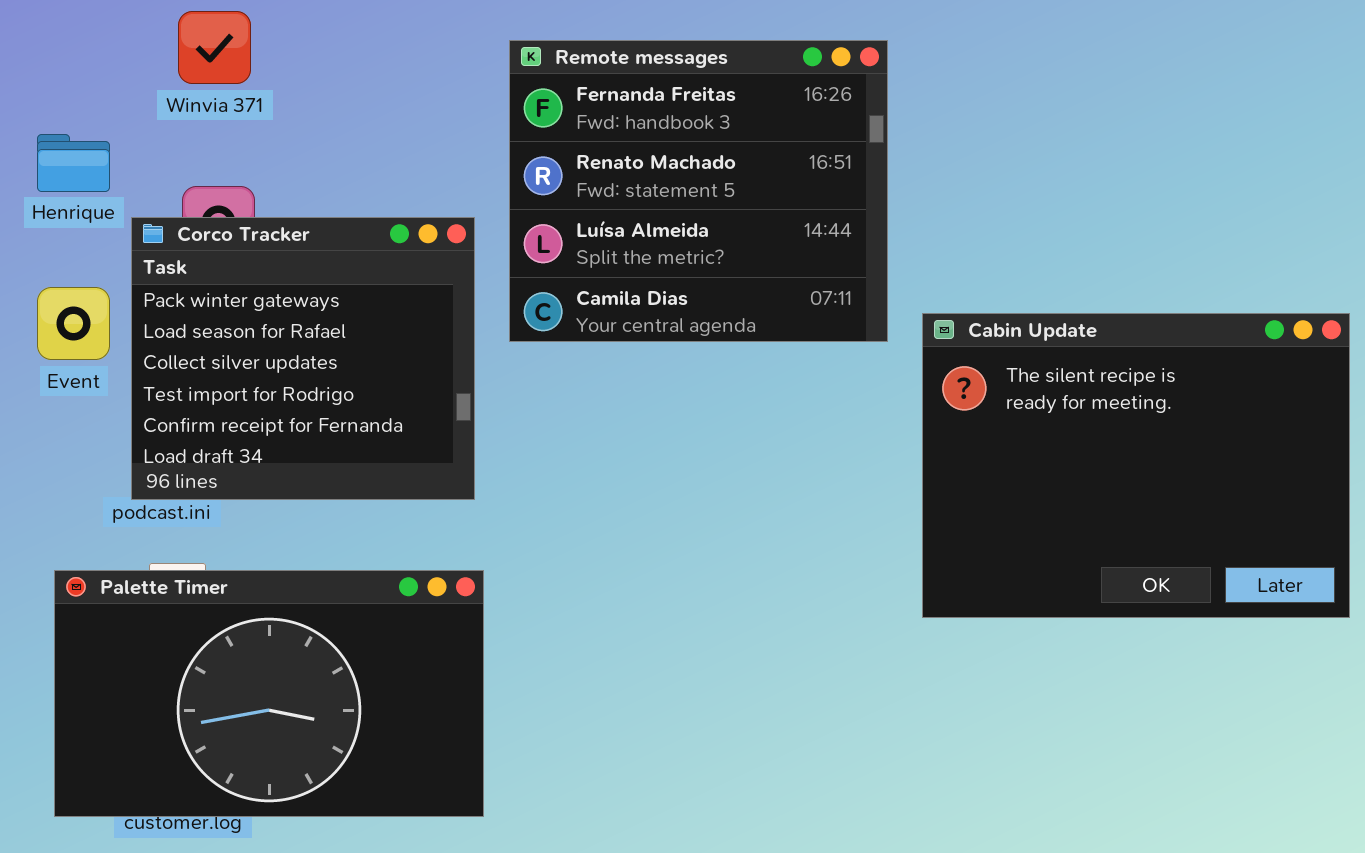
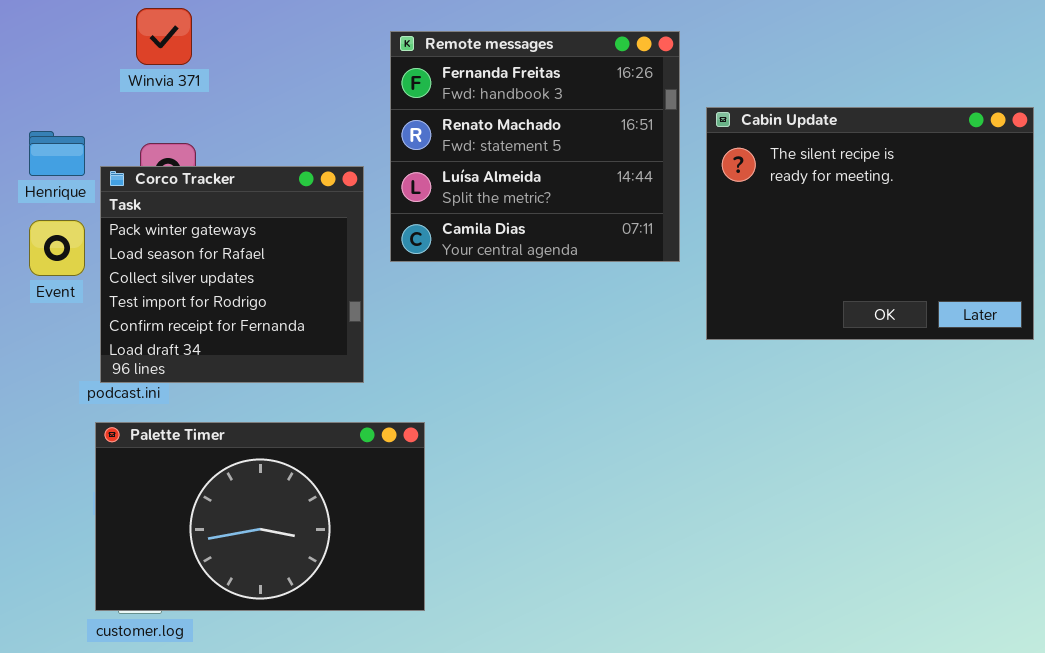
Henrique: [37,134,110,192] -> [29,131,85,176], moved
Cabin Update: [922,313,1350,618] -> [706,107,1034,340], moved
Palette Timer: [54,570,484,817] -> [95,422,425,611], moved

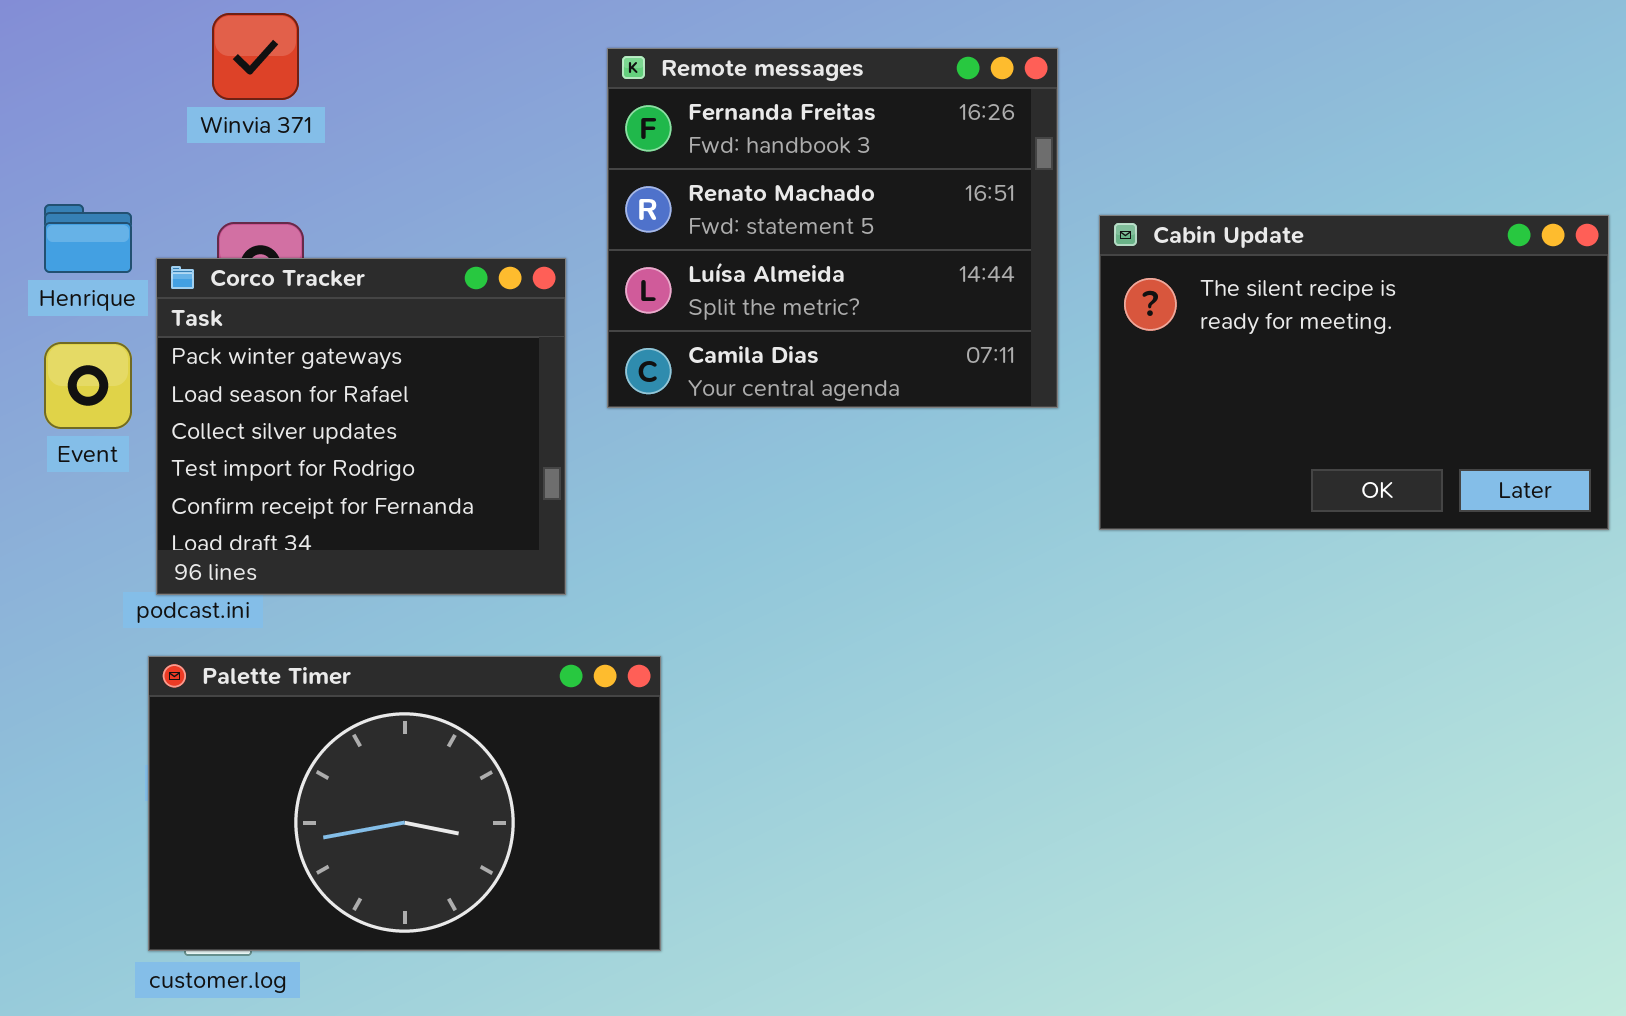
Cabin Update: [706,107,1034,340] -> [1099,215,1609,530], resized

